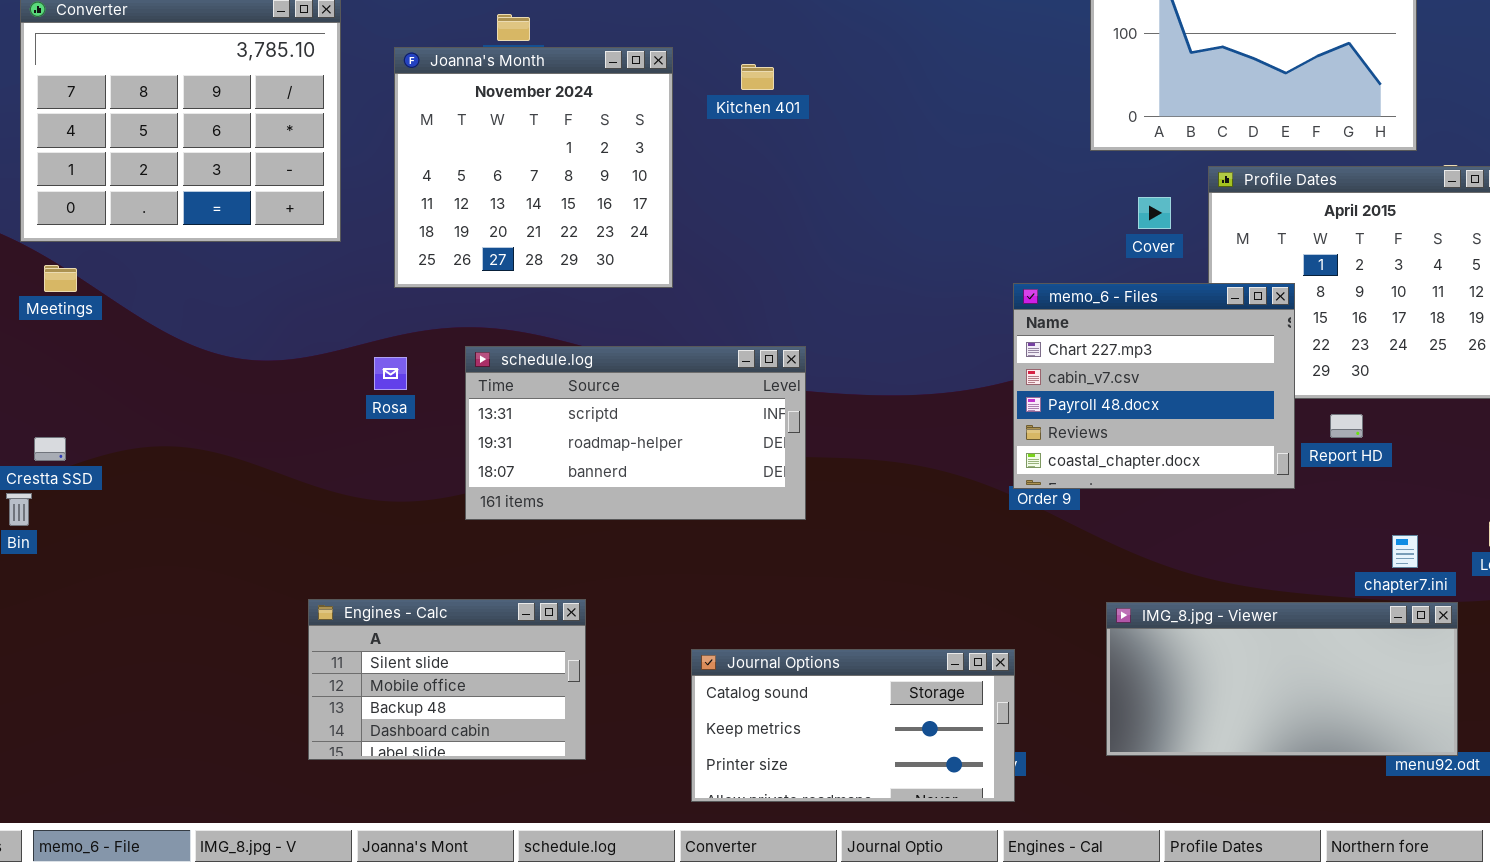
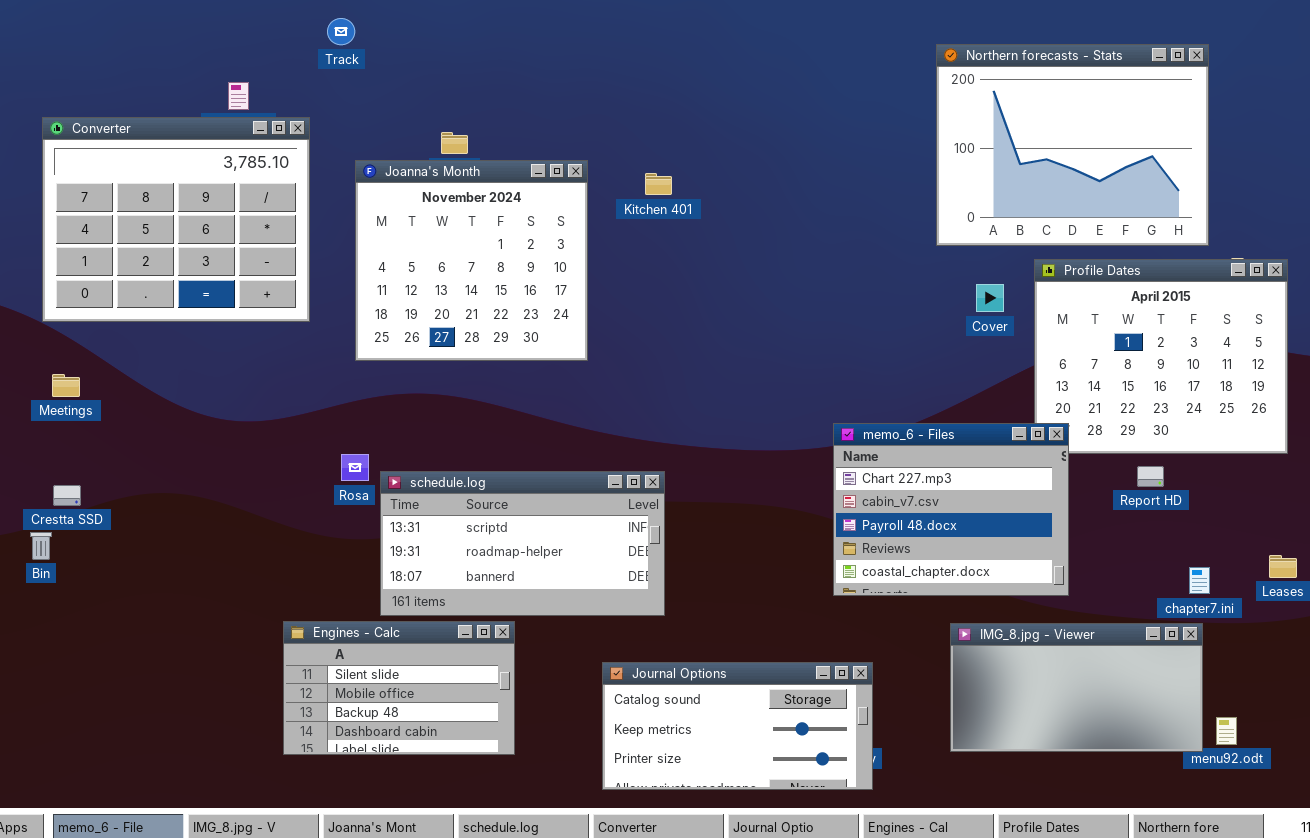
Meetings: [44,265,77,292] -> [52,374,80,397], moved
memo_6 - Files: [1013,283,1295,489] -> [833,423,1069,596], moved
schedule.log: [465,346,806,520] -> [380,471,665,616], moved
Rosa: [374,357,407,390] -> [341,454,369,481], moved
IMG_8.jpg - Viewer: [1106,602,1458,756] -> [950,623,1203,752], resized

